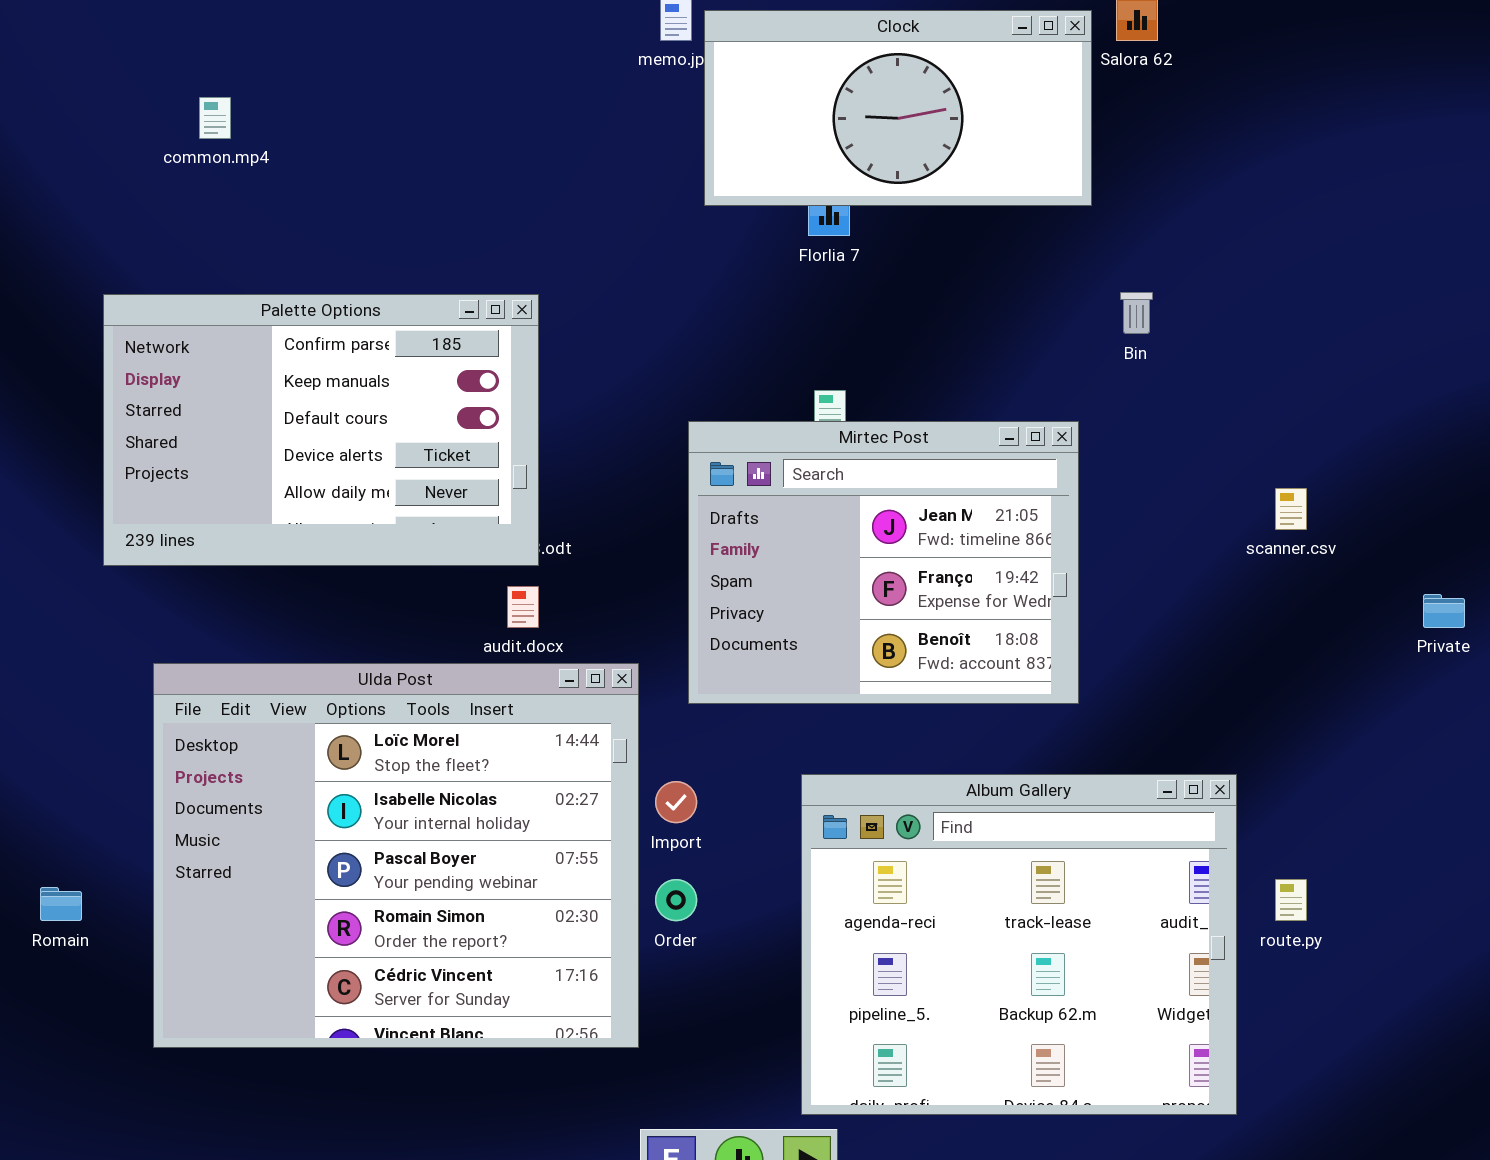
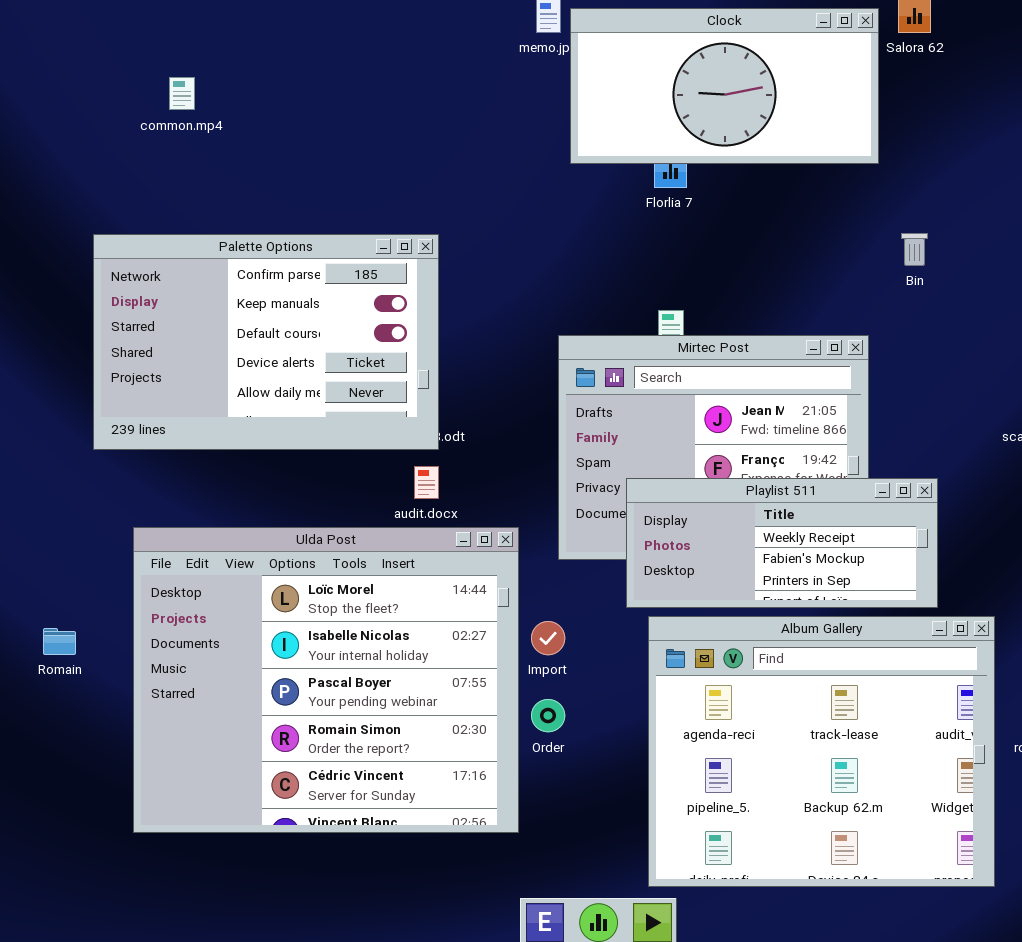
Playlist 511: none -> [626,478,938,608], opened
Romain: [40,887,82,921] -> [43,628,76,655], moved

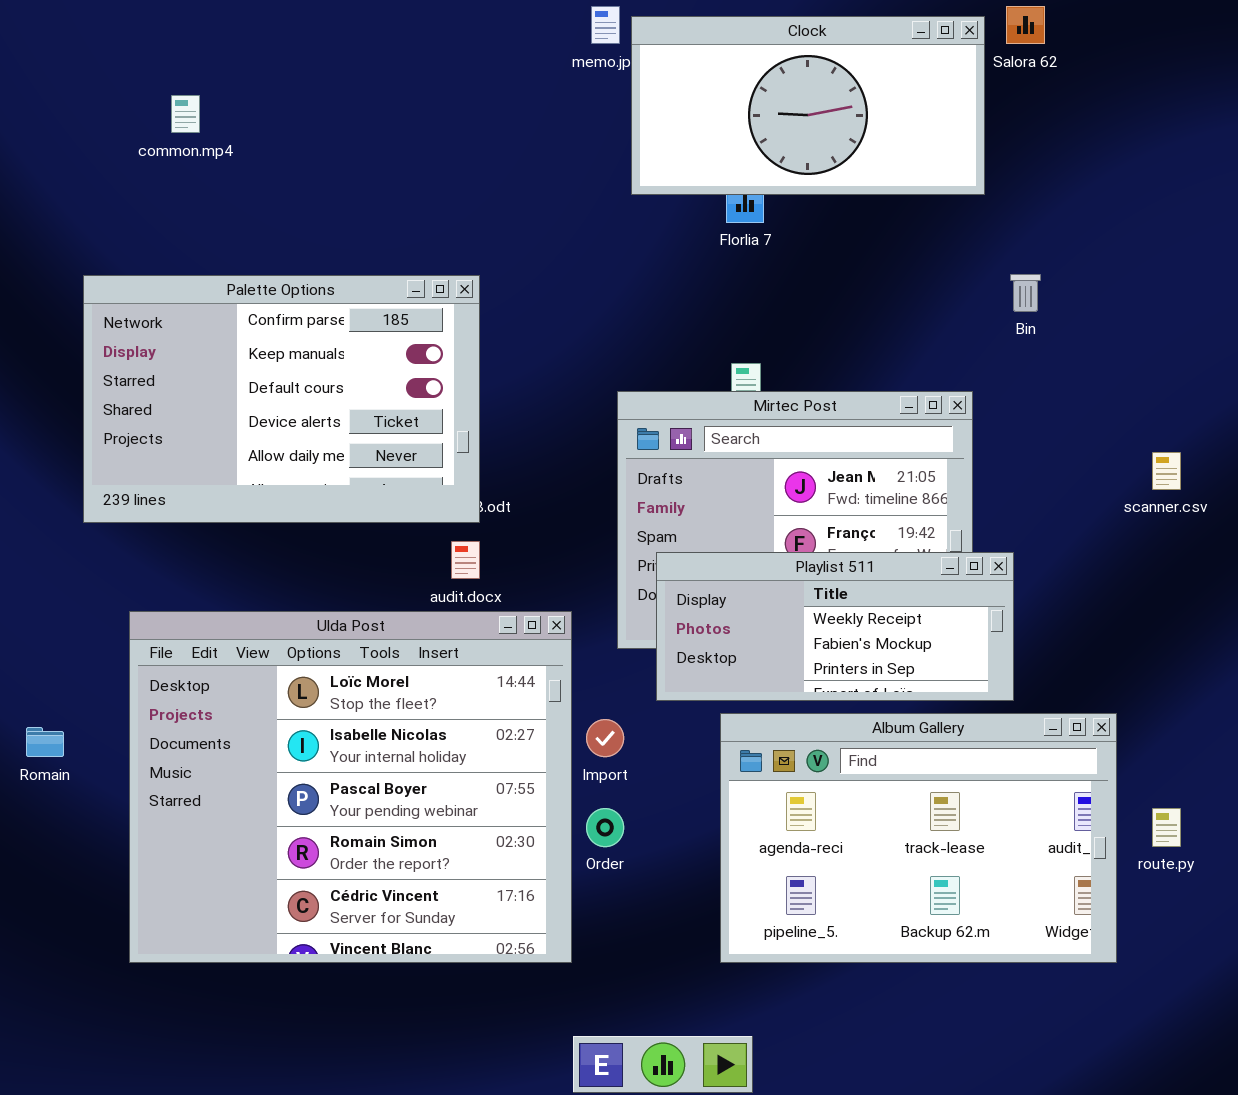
Playlist 511: [626,478,938,608] -> [656,552,1014,701], moved
Album Gallery: [648,616,995,887] -> [720,713,1117,963], resized

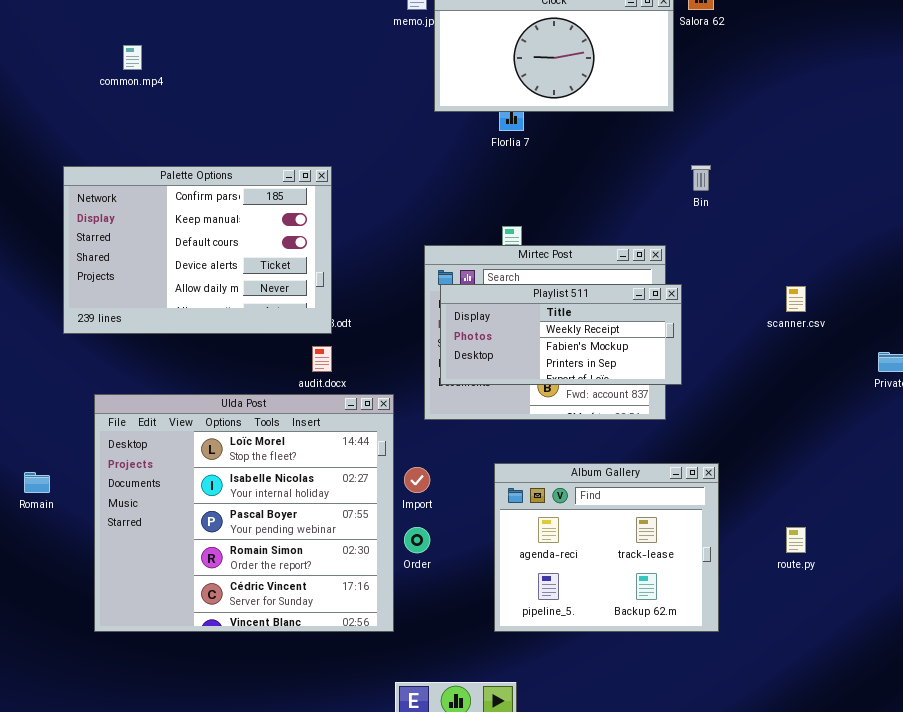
Playlist 511: [656,552,1014,701] -> [440,284,682,385], moved
Album Gallery: [720,713,1117,963] -> [494,463,719,632], resized

